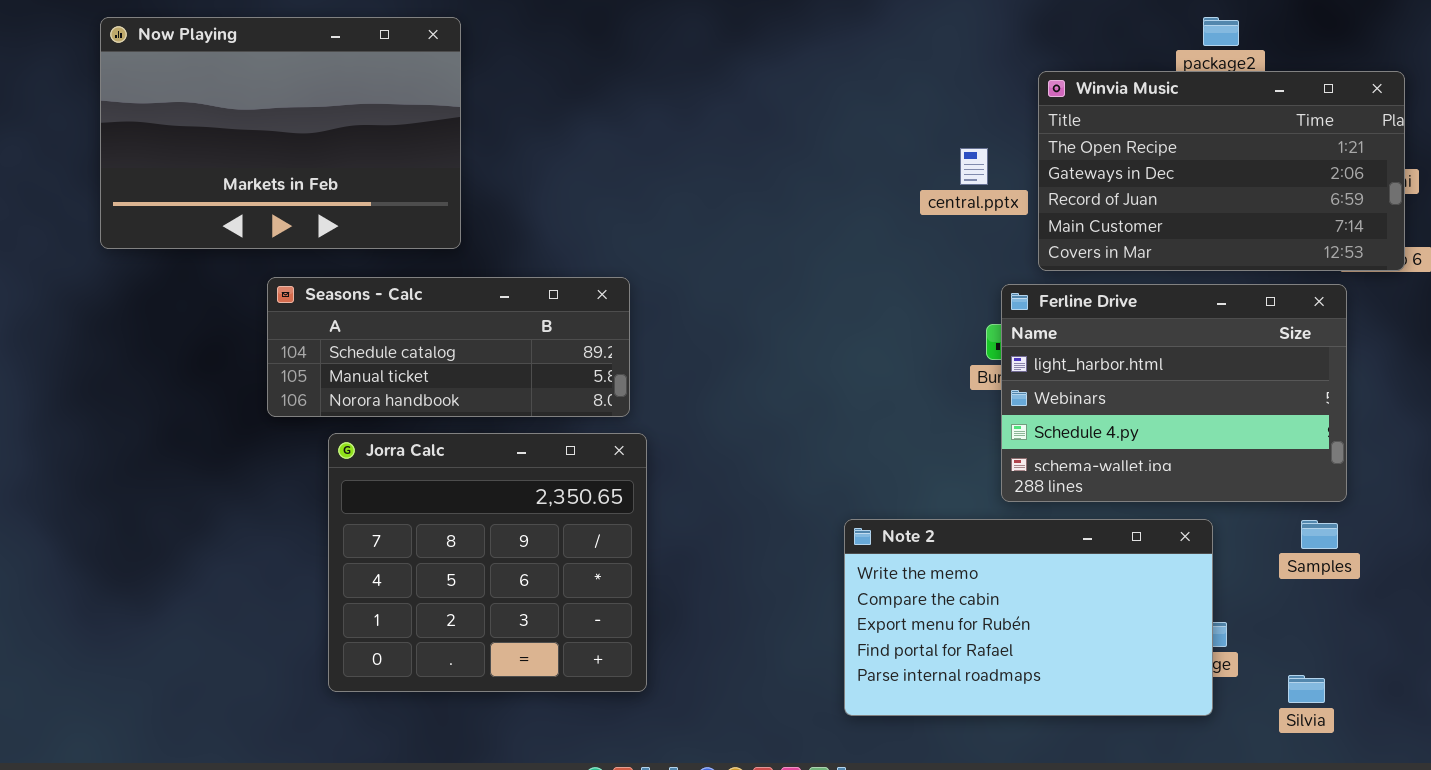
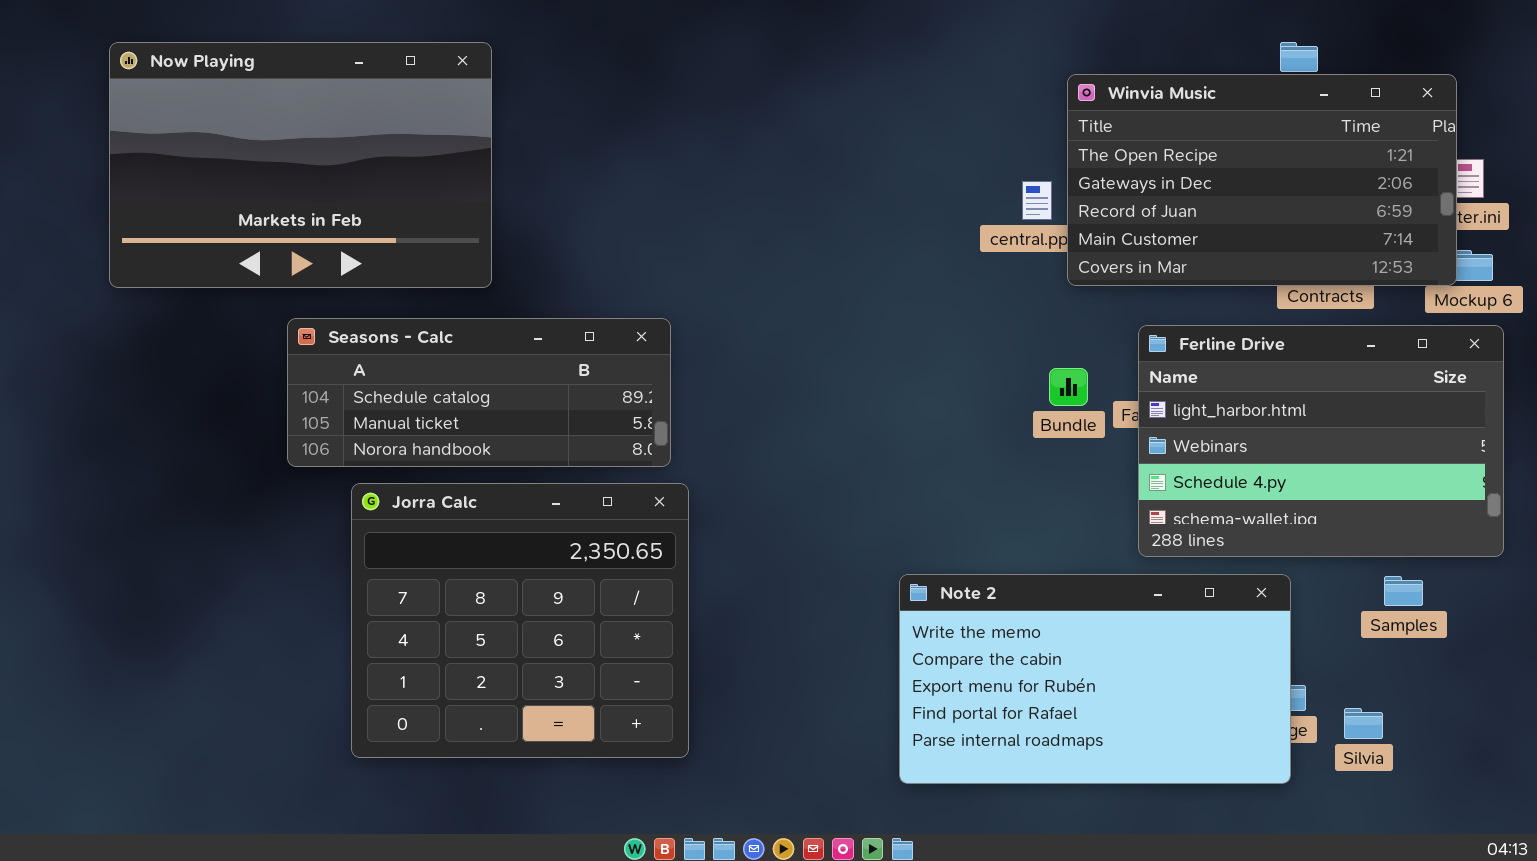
Winvia Music: [1038,71,1405,271] -> [1067,74,1457,286], moved
Ferline Drive: [1001,284,1347,502] -> [1138,325,1504,557], moved
Silvia: [1288,675,1325,703] -> [1344,708,1383,739], moved

